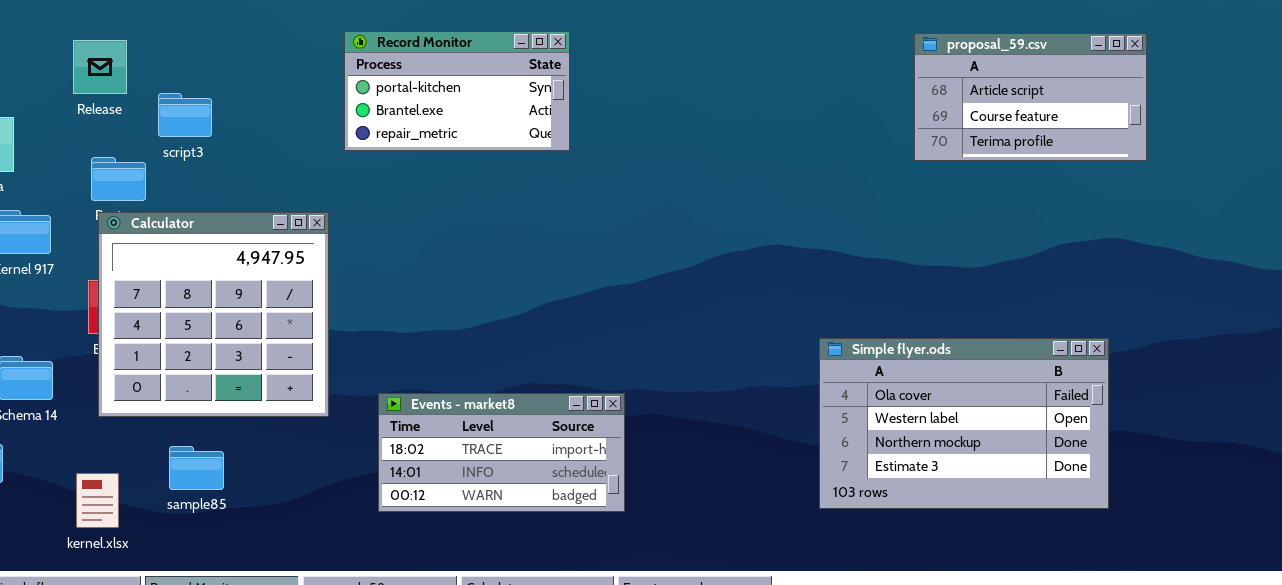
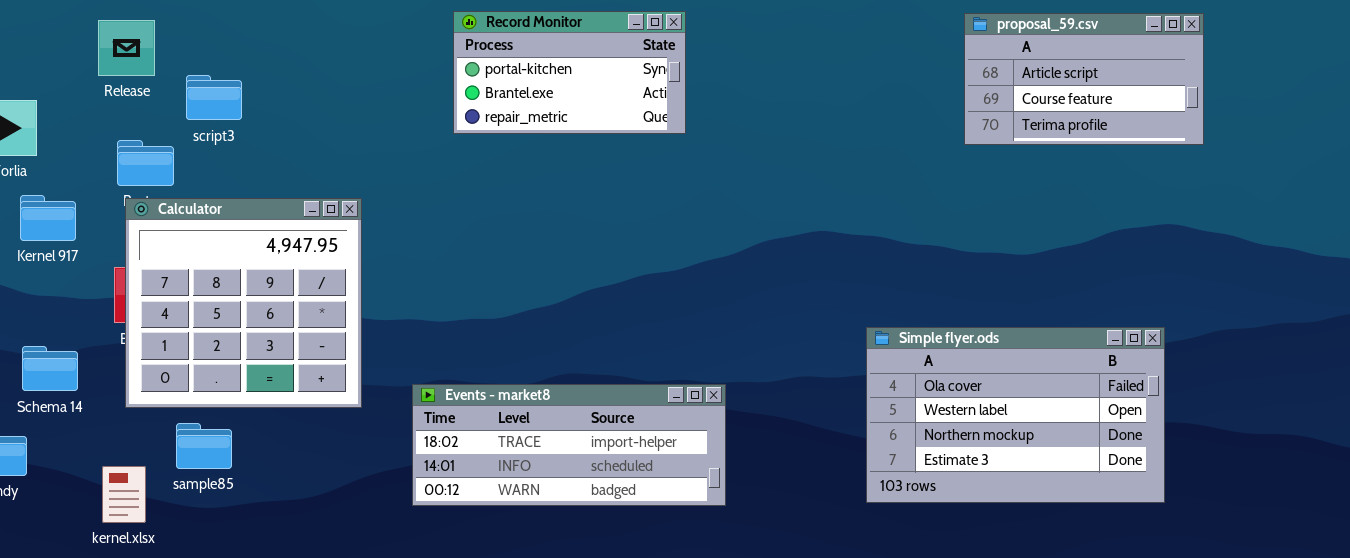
Record Monitor: [344,31,570,151] -> [453,11,686,134], moved
Events - market8: [378,393,625,512] -> [412,384,726,506], resized
sample85: [169,446,224,490] -> [176,423,232,469], moved

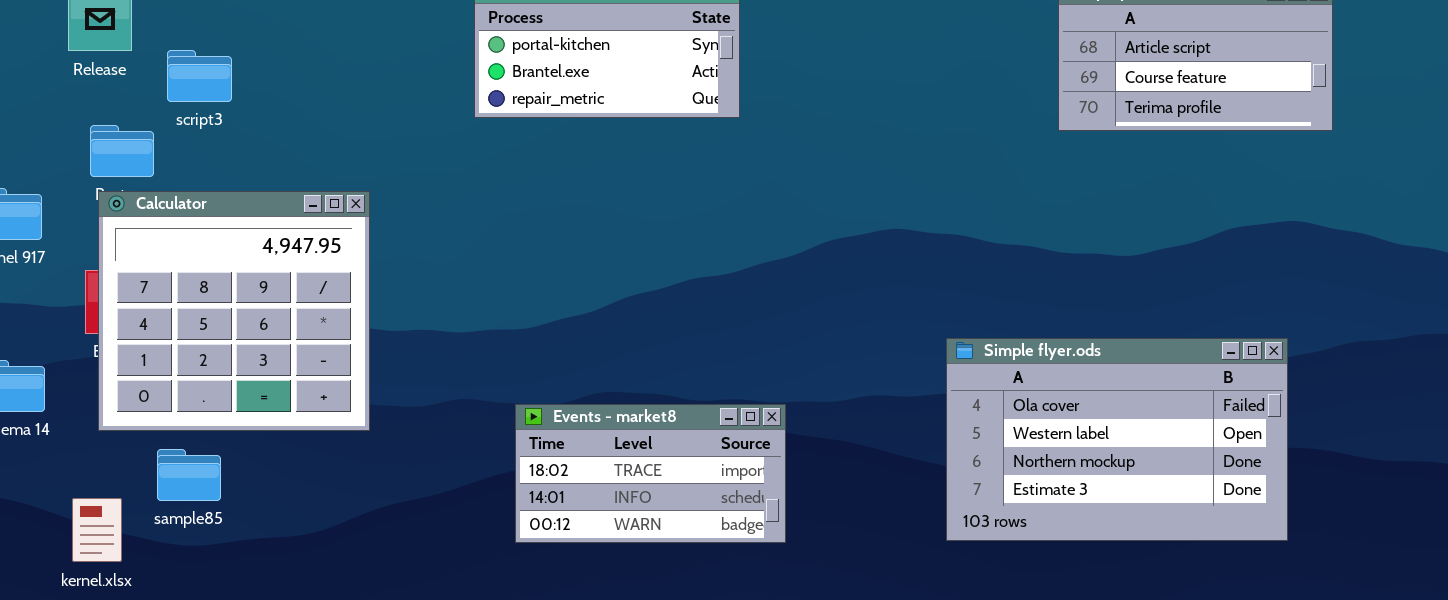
Events - market8: [412,384,726,506] -> [515,404,786,543], resized

